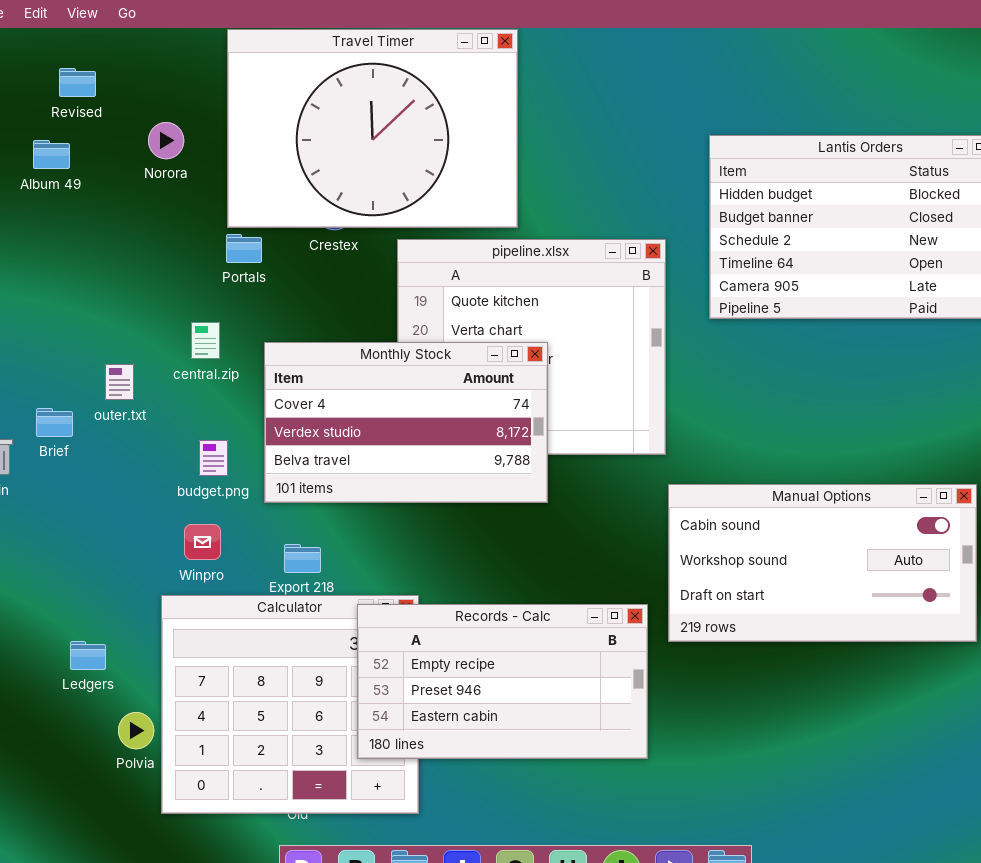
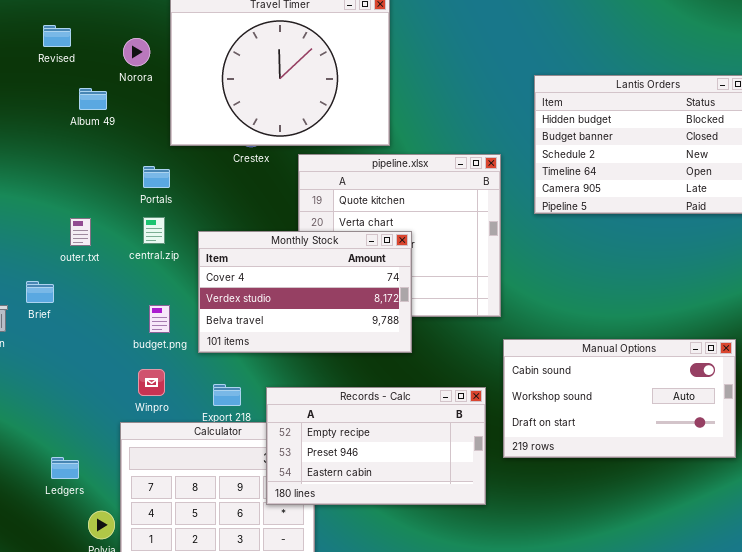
Norora: [148,122,184,159] -> [123,38,150,66], moved
Album 49: [33,140,70,169] -> [79,88,107,110], moved
Portals: [226,234,262,263] -> [143,166,170,188], moved
outer.txt: [105,364,134,400] -> [70,218,91,246], moved
Records - Calc: [357,604,648,759] -> [266,387,486,505], moved

